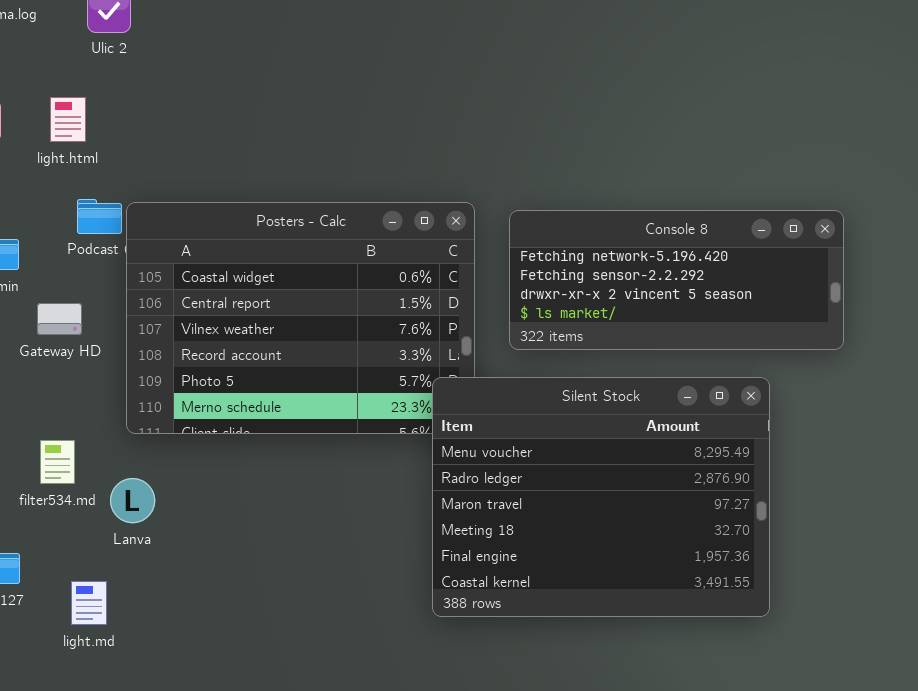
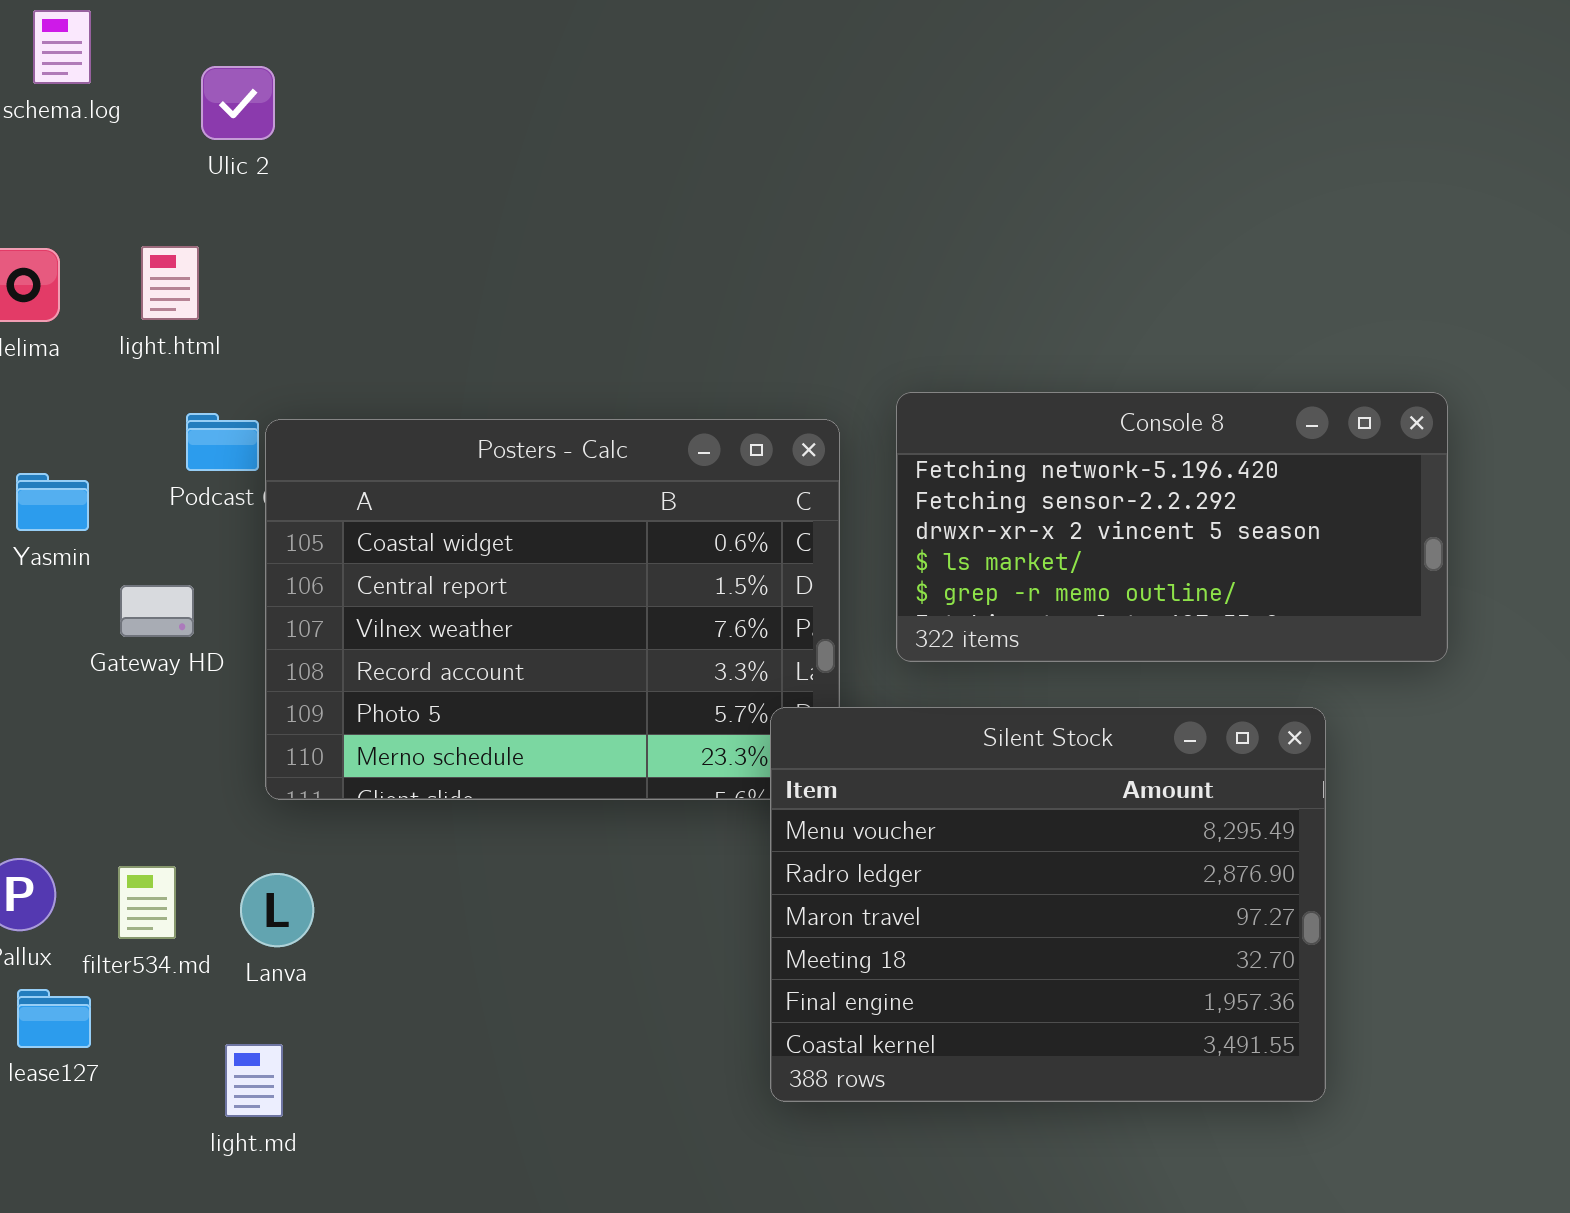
Console 8: [509,210,844,350] -> [896,392,1448,662], resized
filter534.md: [40,440,75,484] -> [118,866,176,939], moved
light.md: [71,581,107,625] -> [225,1044,283,1117], moved

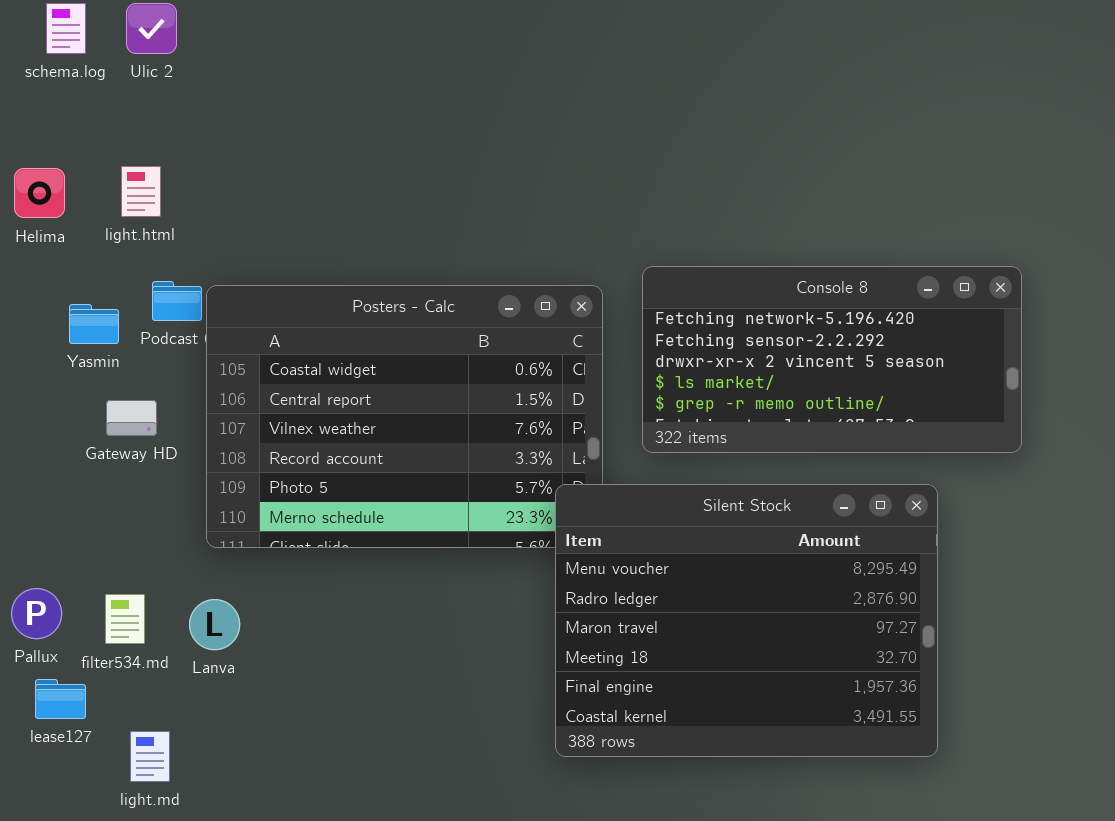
Ulic 2: [201,66,275,140] -> [126,3,177,54], moved
Yasmin: [16,473,89,531] -> [69,304,119,344], moved
light.md: [225,1044,283,1117] -> [130,731,170,782], moved

